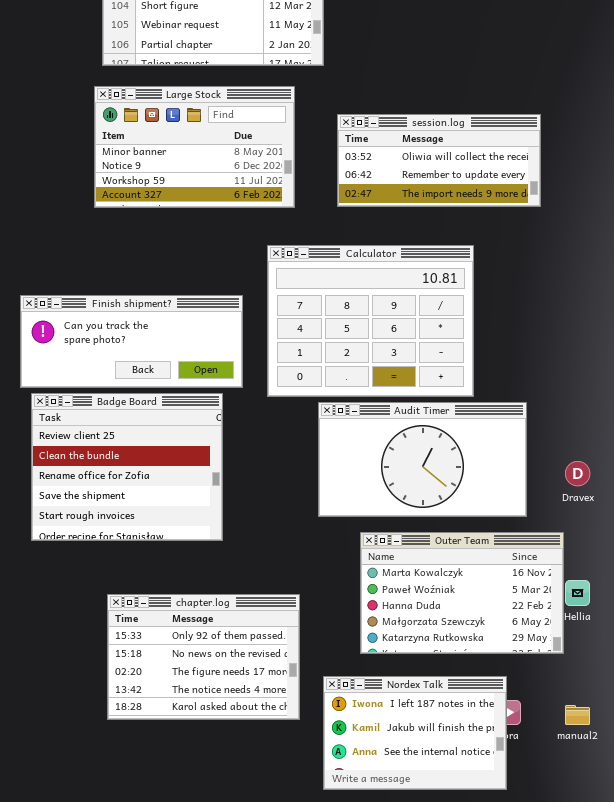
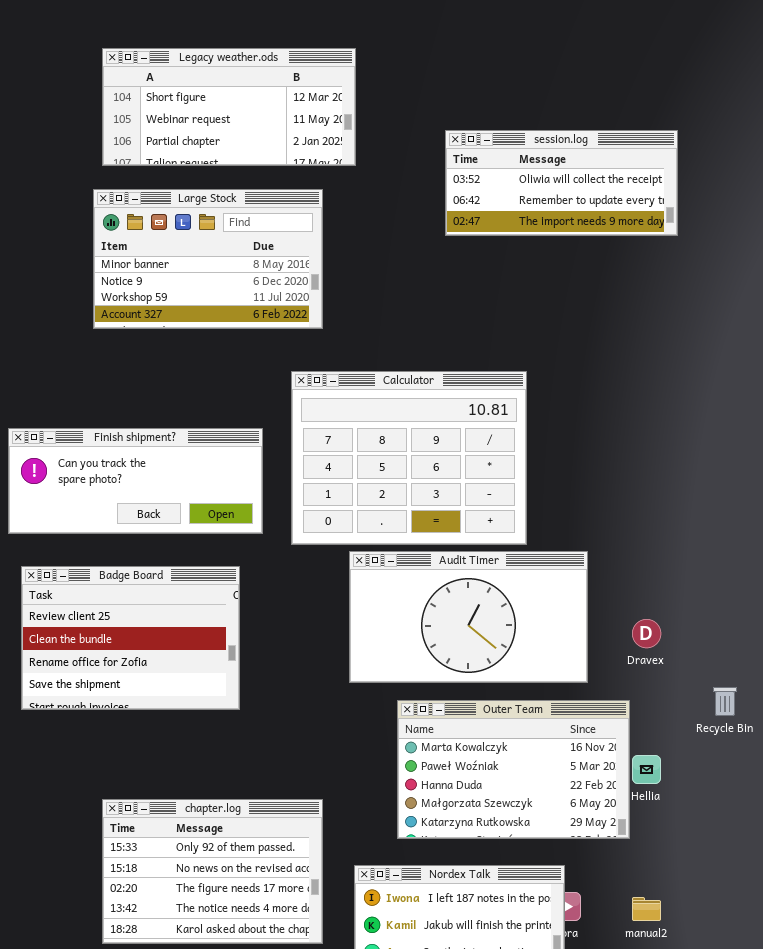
session.log: [337,114,541,207] -> [445,130,678,236], moved
Badge Board: [31,393,223,541] -> [21,566,240,710], resized
chapter.log: [107,594,300,720] -> [102,799,323,944], moved

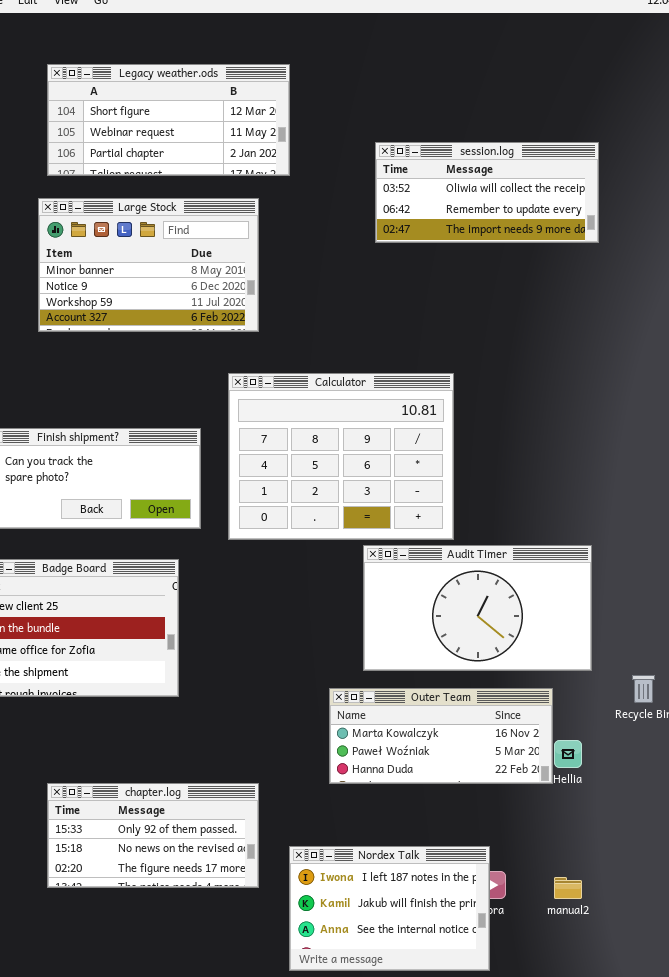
Audit Timer: [349,551,588,683] -> [363,545,592,671], moved
Outer Team: [397,700,630,839] -> [329,688,553,784], resized
chapter.log: [102,799,323,944] -> [47,783,259,888], resized

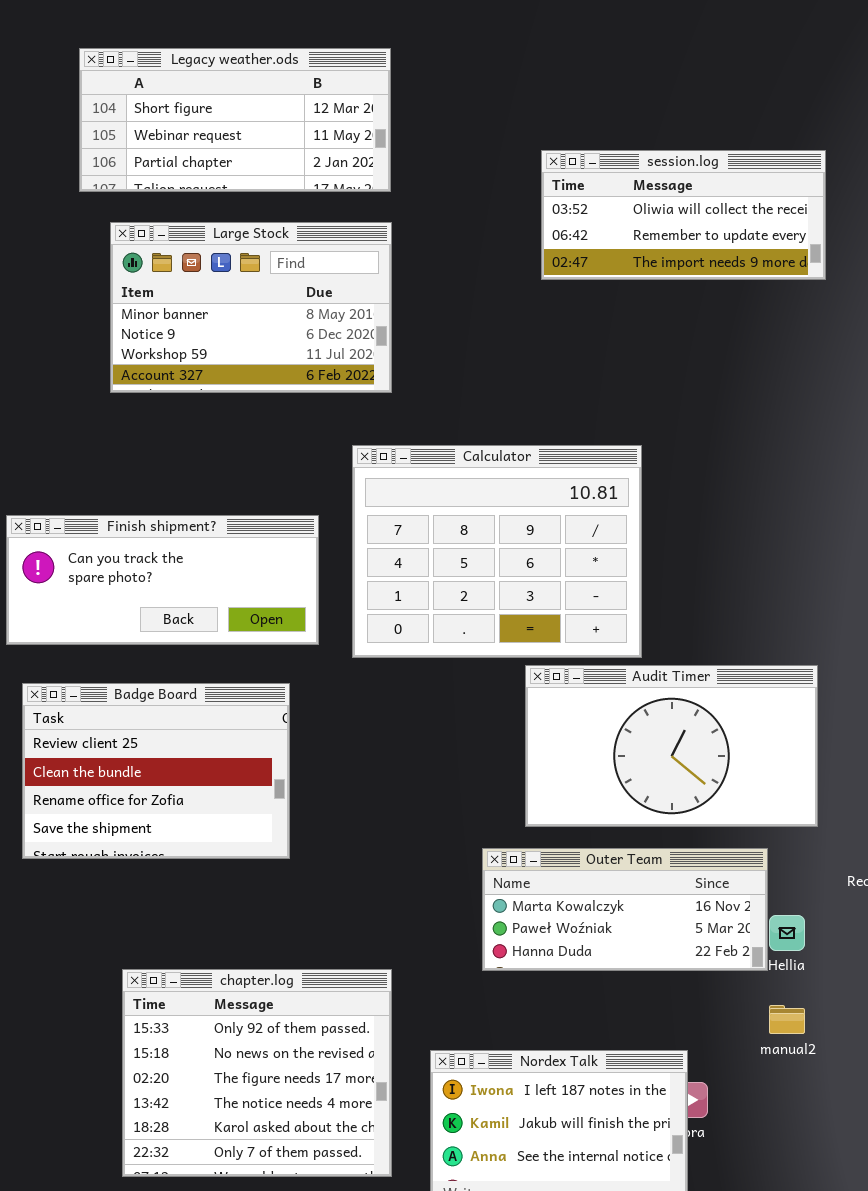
Legacy weather.ods: [47,64,290,176] -> [79,48,391,192], moved
chapter.log: [47,783,259,888] -> [122,969,392,1177], resized
manual2: [554,877,582,899] -> [769,1005,805,1034], moved

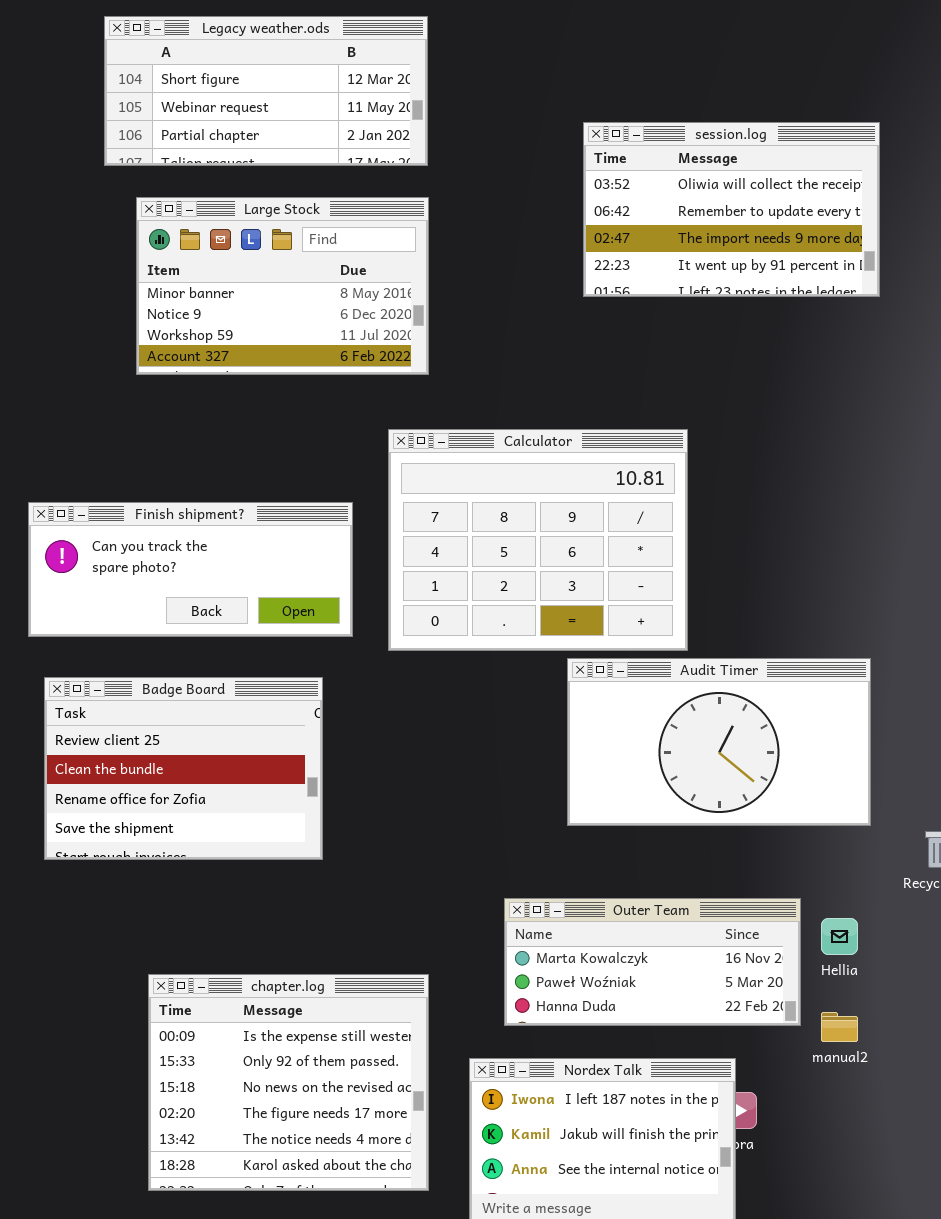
session.log: [541,150,826,280] -> [583,122,880,297], resized
Outer Team: [482,848,768,971] -> [504,898,801,1026], moved
chapter.log: [122,969,392,1177] -> [148,974,429,1191], scrolled up 1 row

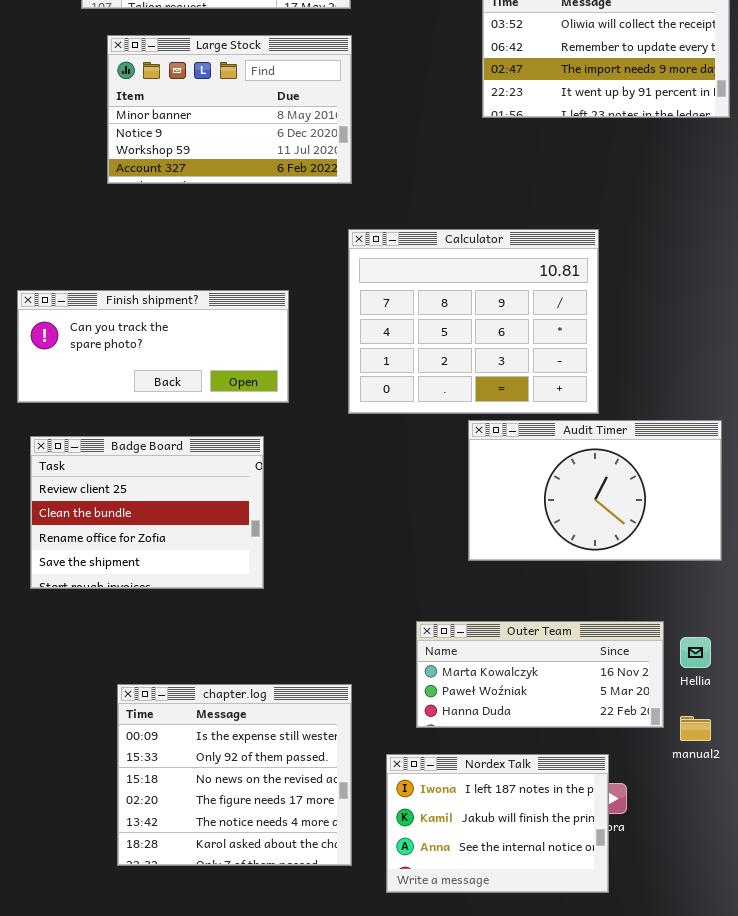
Calculator: [388,429,688,651] -> [348,229,599,414], moved

